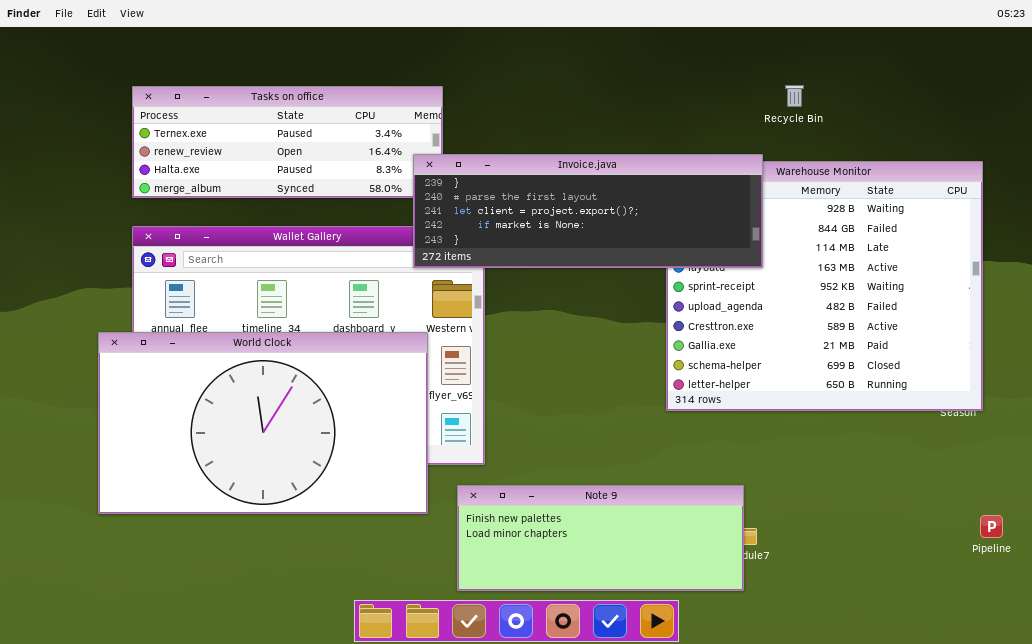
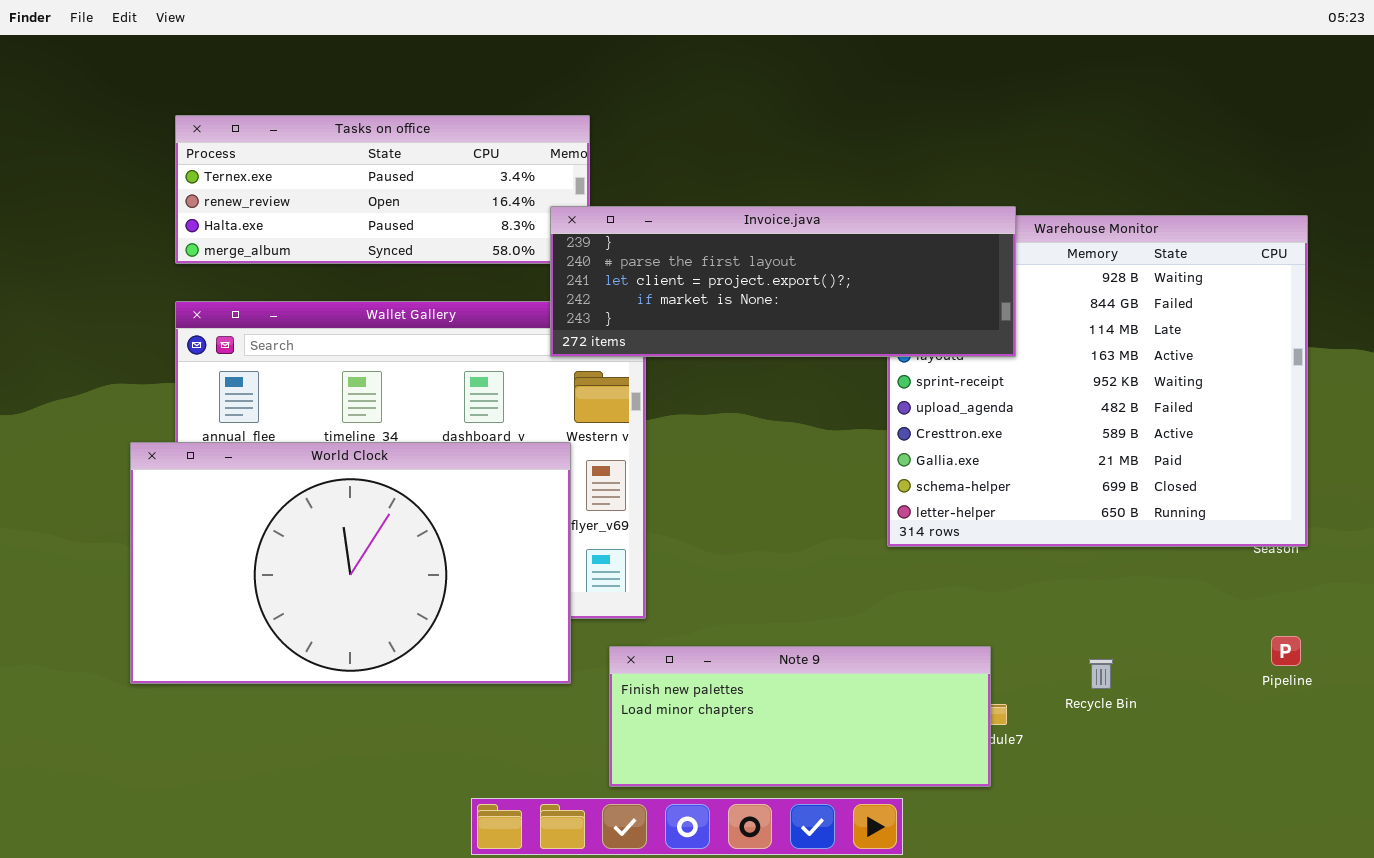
Recycle Bin: [785,85,804,107] -> [1089,659,1113,689], moved
Pipeline: [980,515,1003,538] -> [1271,636,1301,666], moved

